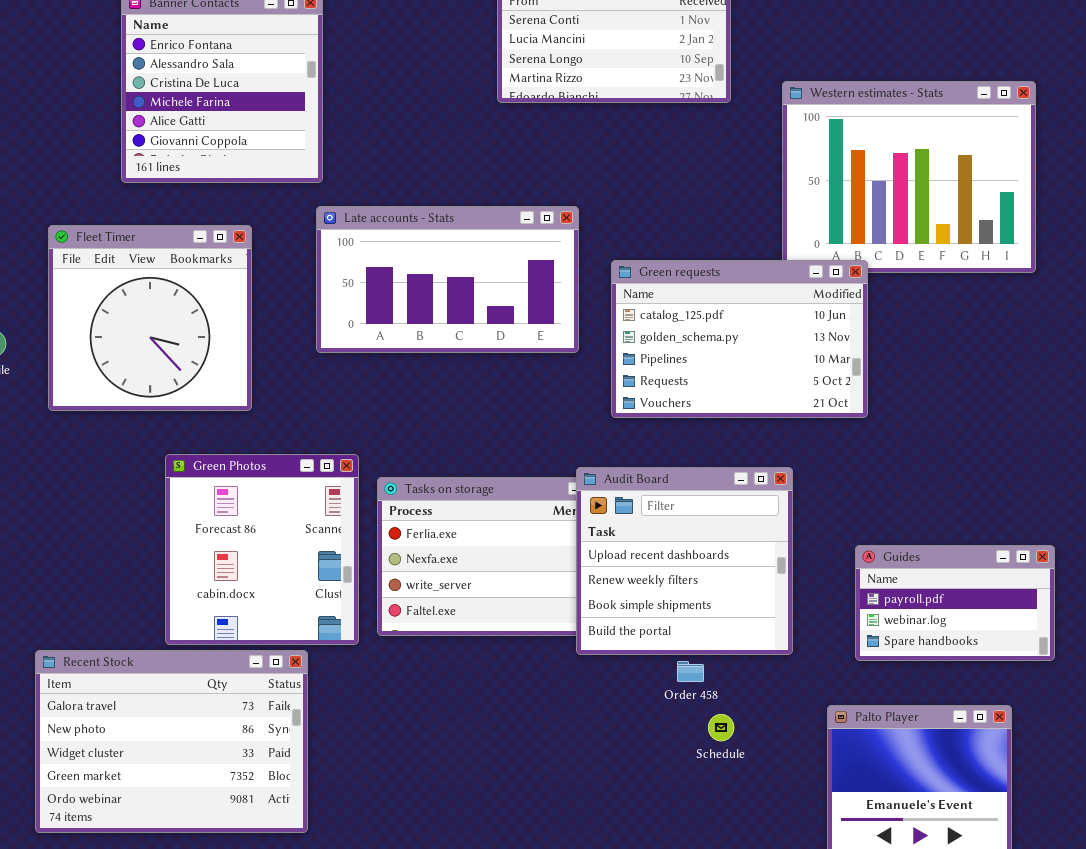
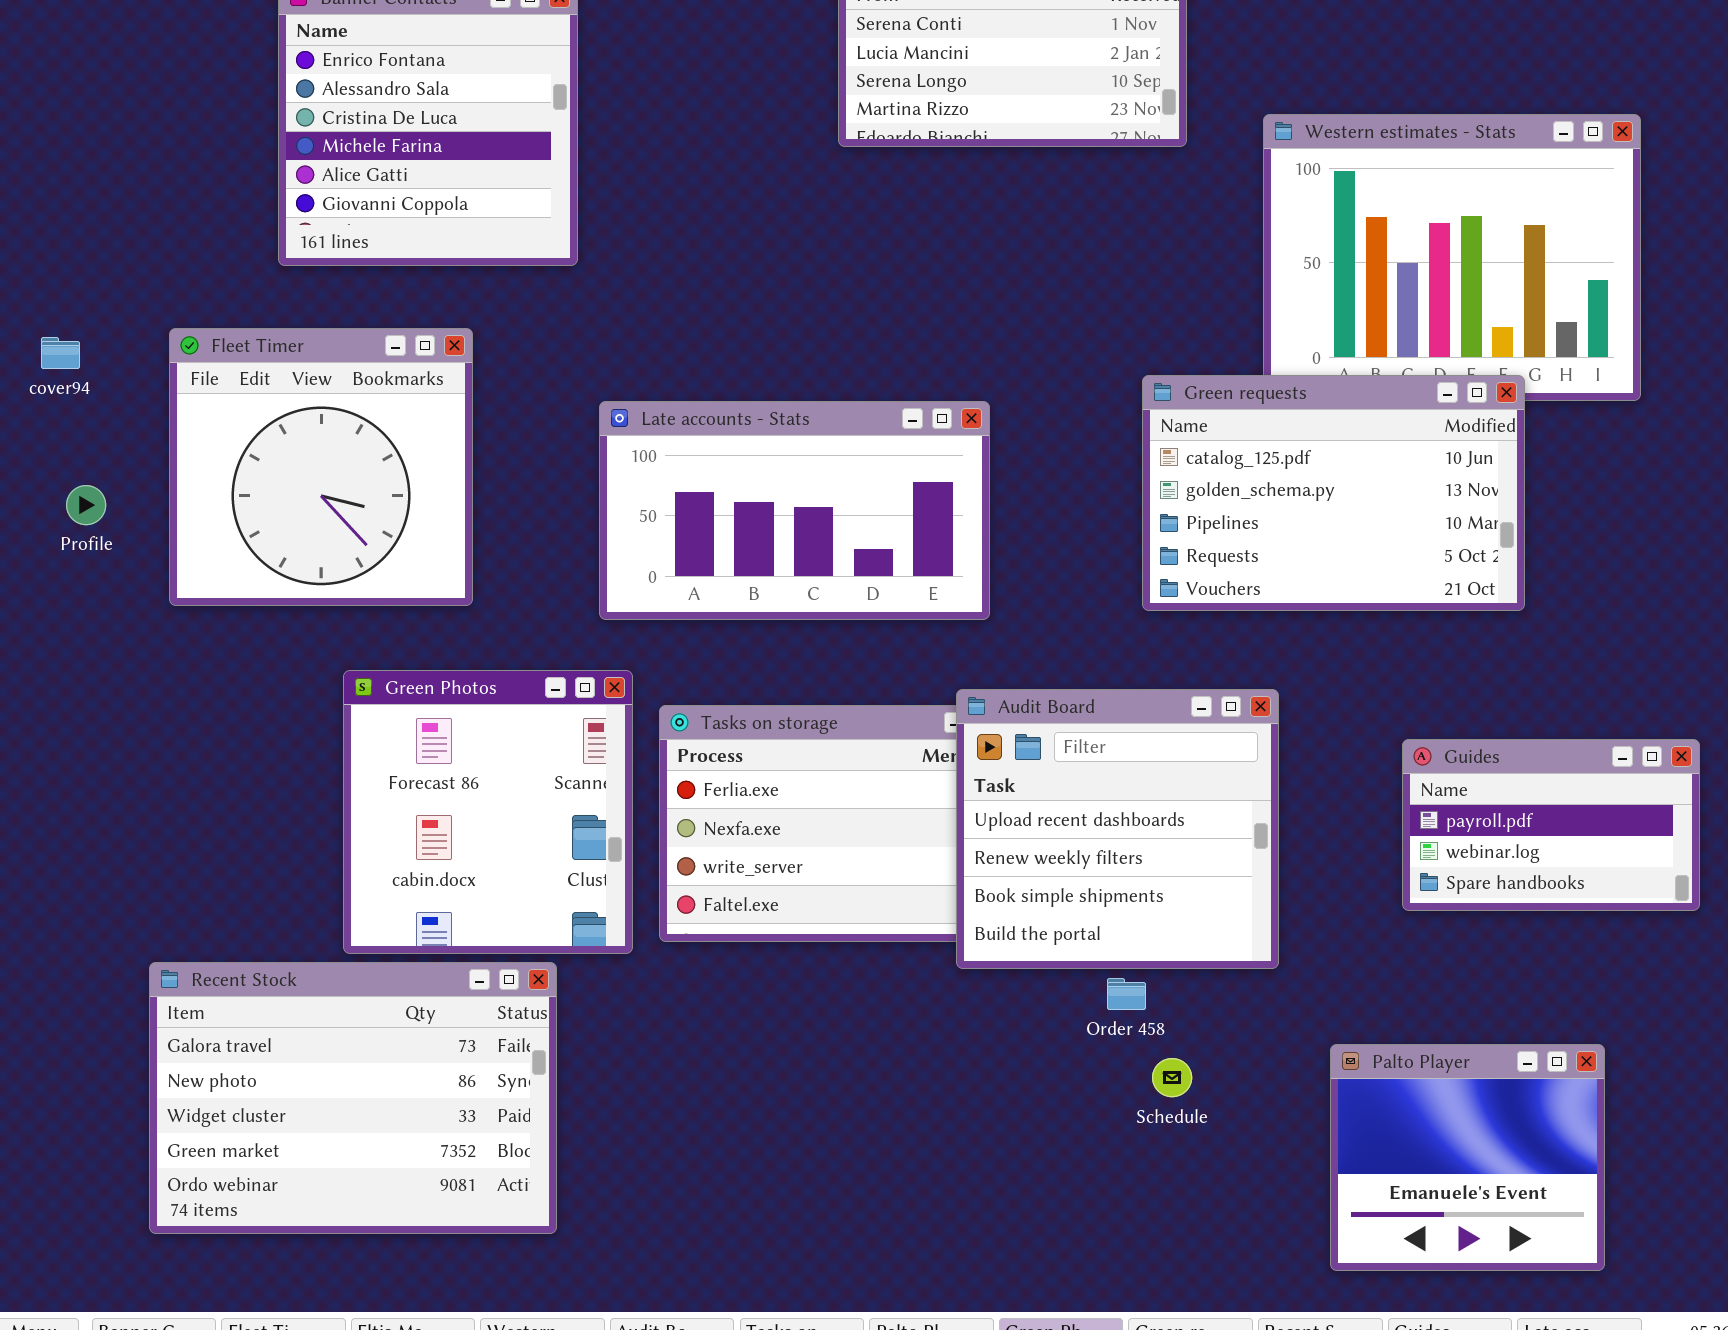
Late accounts - Stats: [316,206,579,353] -> [599,401,990,620], moved
Green requests: [611,260,868,418] -> [1142,375,1525,611], moved
Guides: [855,545,1055,661] -> [1402,739,1700,911], moved

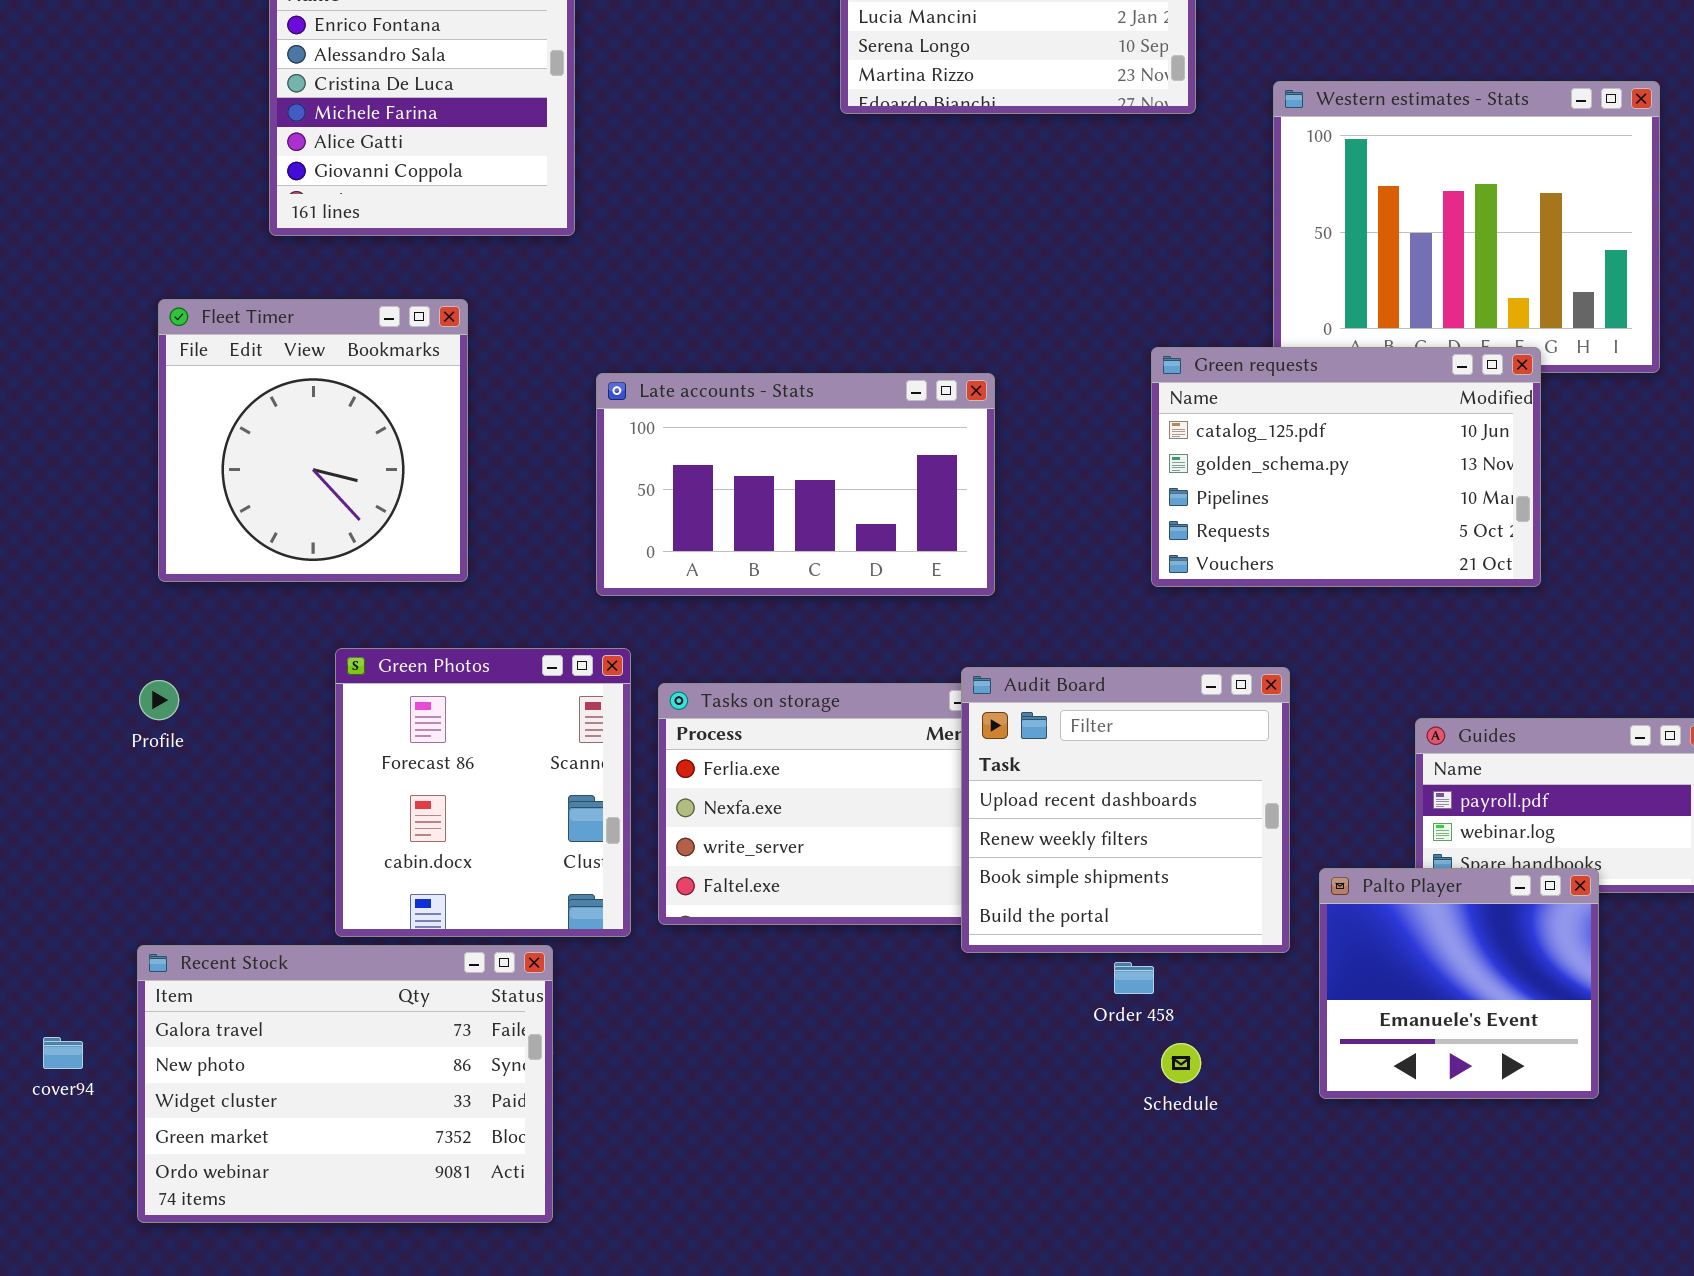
cover94: [41,337,80,369] -> [43,1037,83,1069], moved
Profile: [66,485,106,525] -> [139,680,179,720], moved
Palto Player: [1330,1044,1605,1271] -> [1319,868,1599,1099], moved

